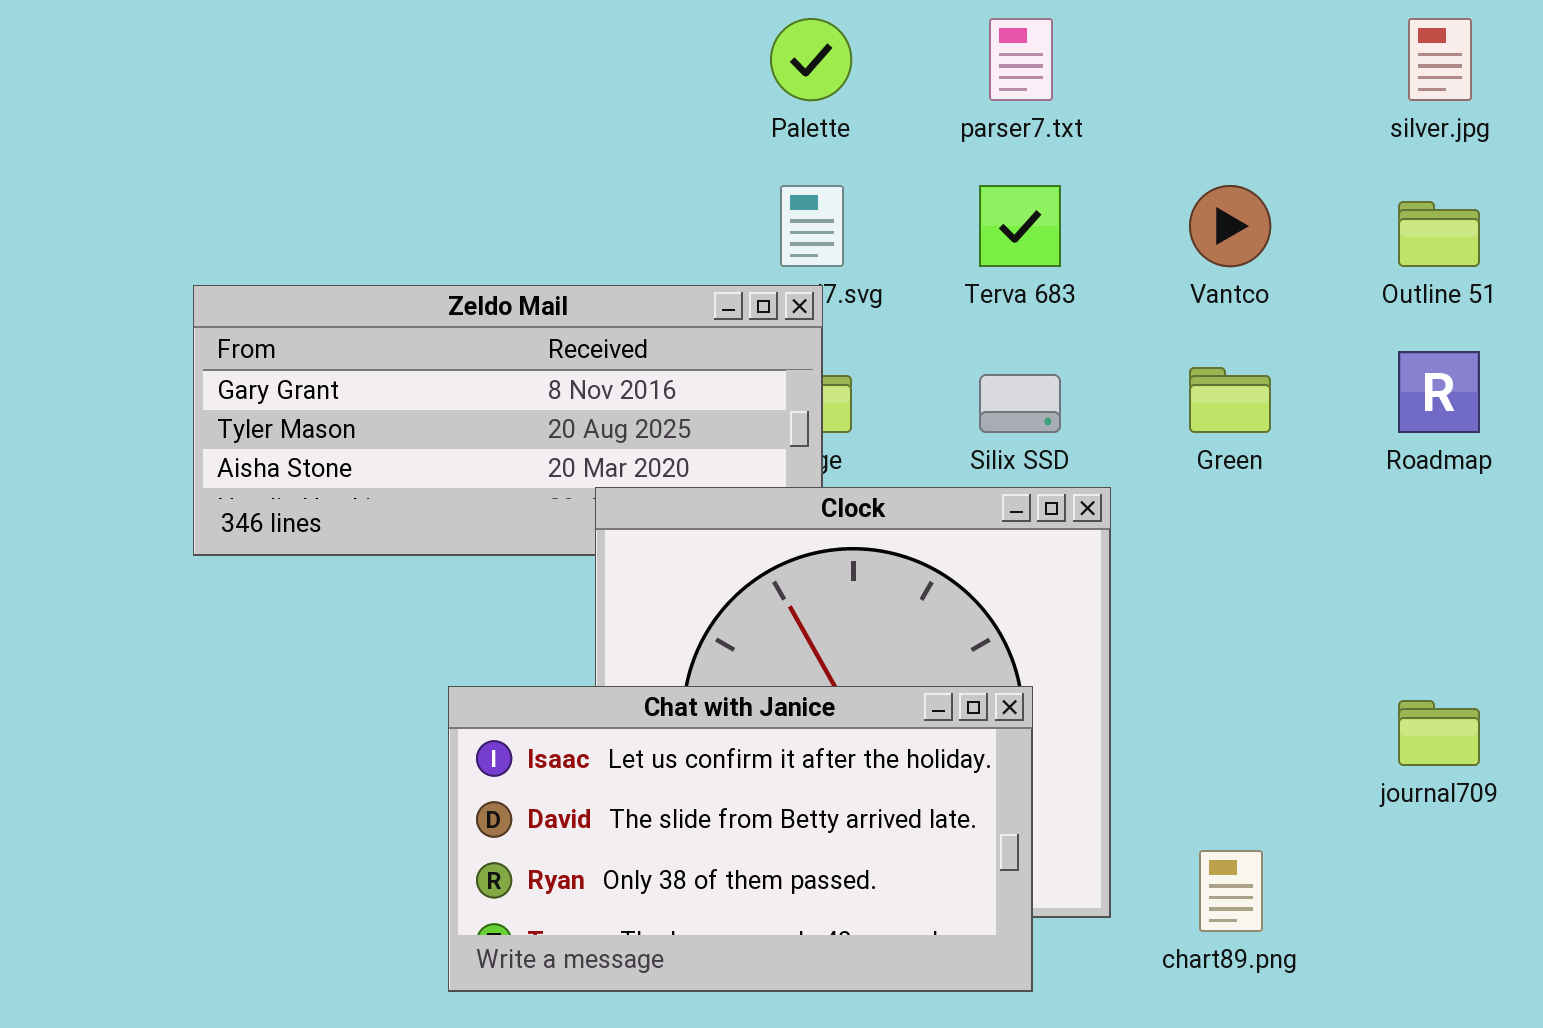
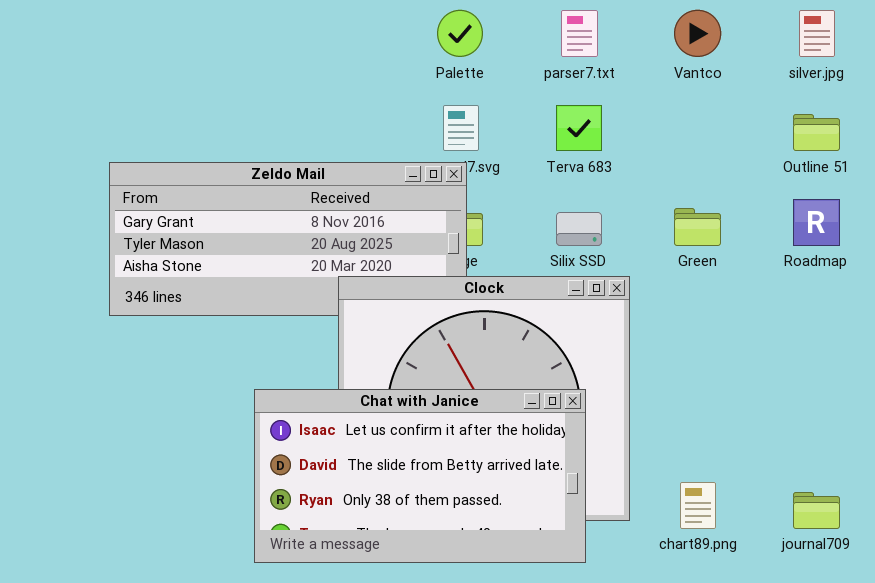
Vantco: [1189,185,1271,267] -> [674,10,721,57], moved
journal709: [1398,700,1480,766] -> [793,492,840,529], moved

